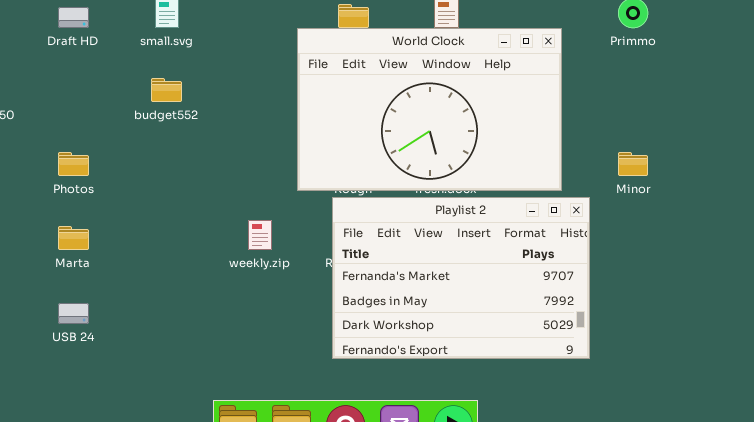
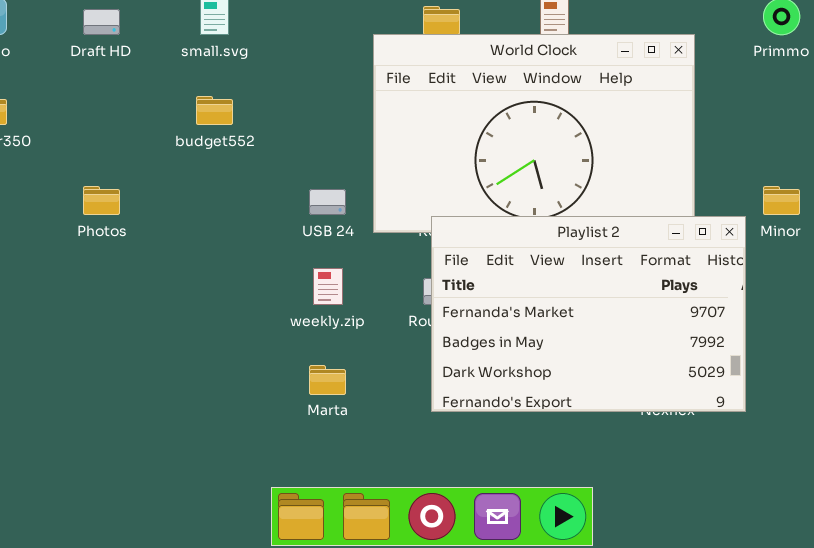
Playlist 2: [332,197,590,359] -> [431,216,746,412], moved
Marta: [58,226,89,250] -> [309,365,346,395], moved
USB 24: [58,303,89,324] -> [309,189,346,215], moved

